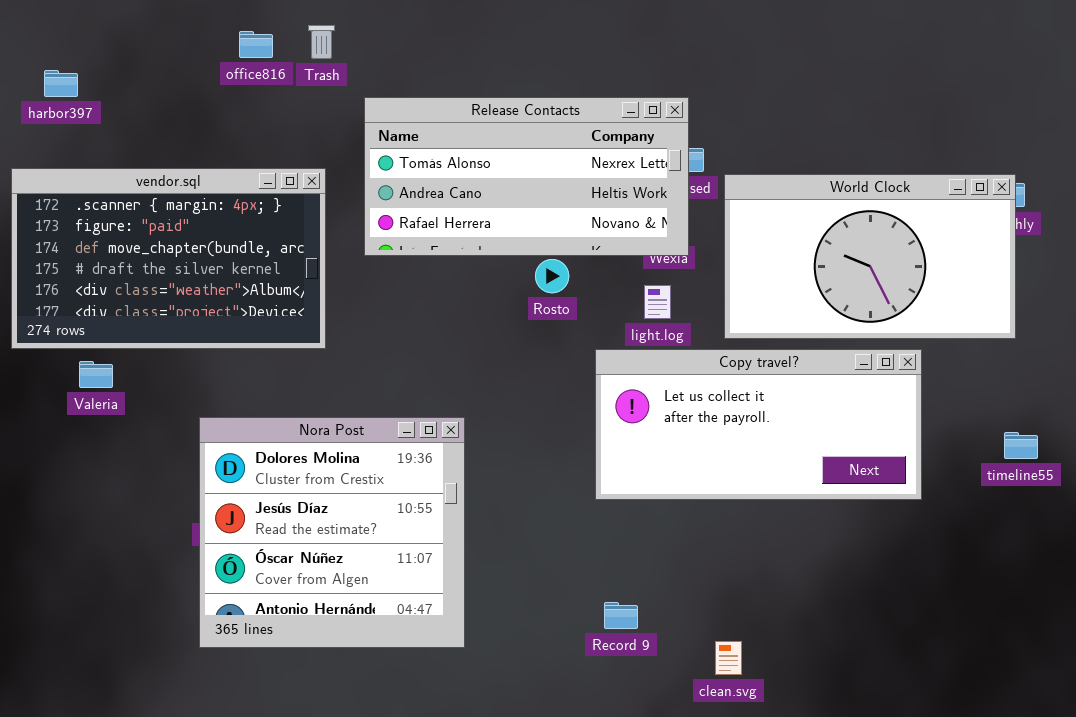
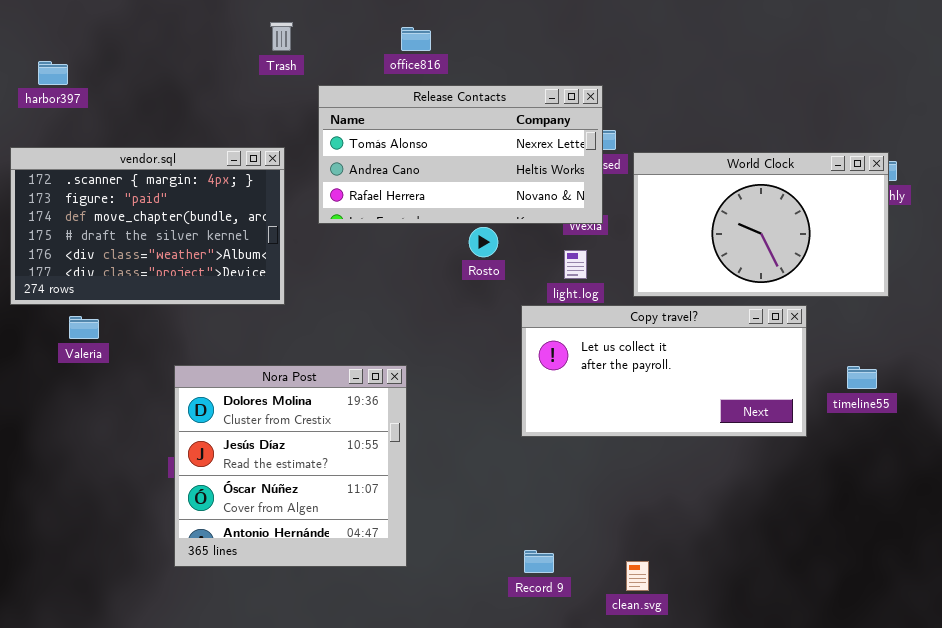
office816: [239,31,273,58] -> [401,27,431,51], moved
timeline55: [1004,432,1038,459] -> [847,366,877,389], moved
Record 9: [604,602,638,629] -> [524,550,554,573], moved

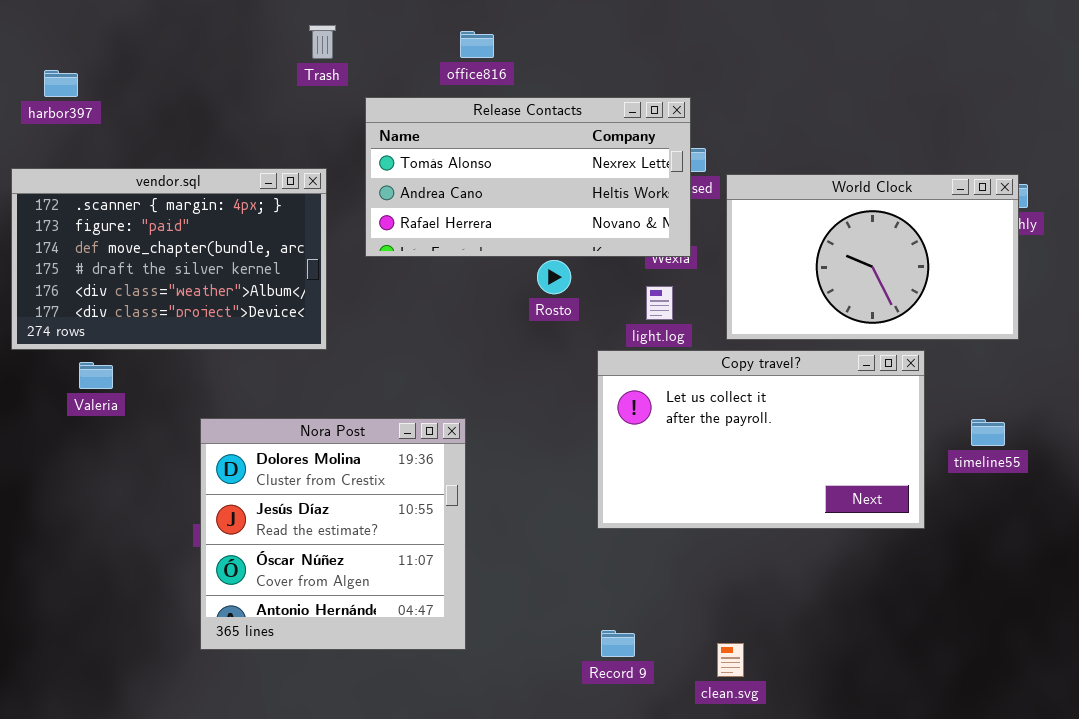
Copy travel?: [521,305,807,437] -> [597,350,925,529], resized

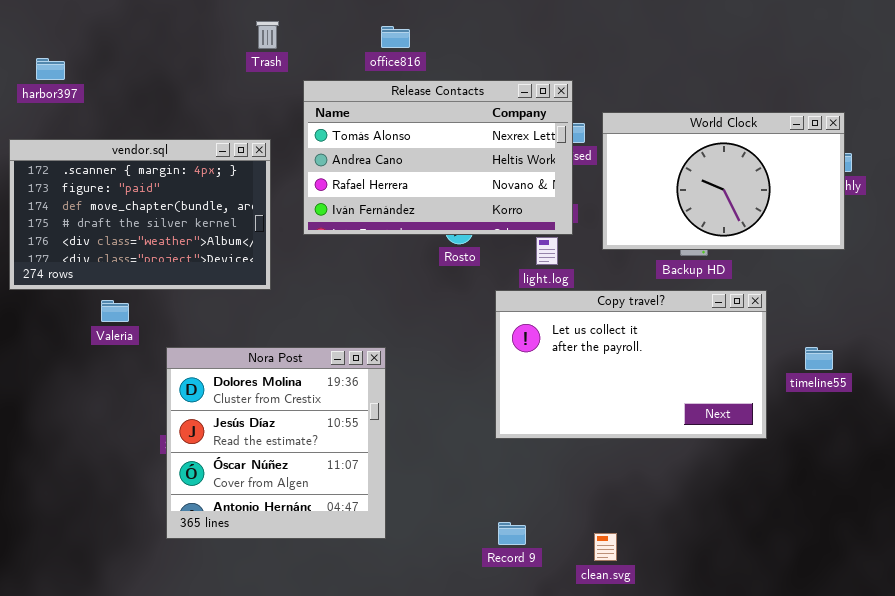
Release Contacts: [365,97,691,257] -> [303,80,573,235], resized
World Clock: [726,174,1019,340] -> [602,112,845,250], moved
Valeria: [79,362,113,389] -> [101,300,129,322], moved

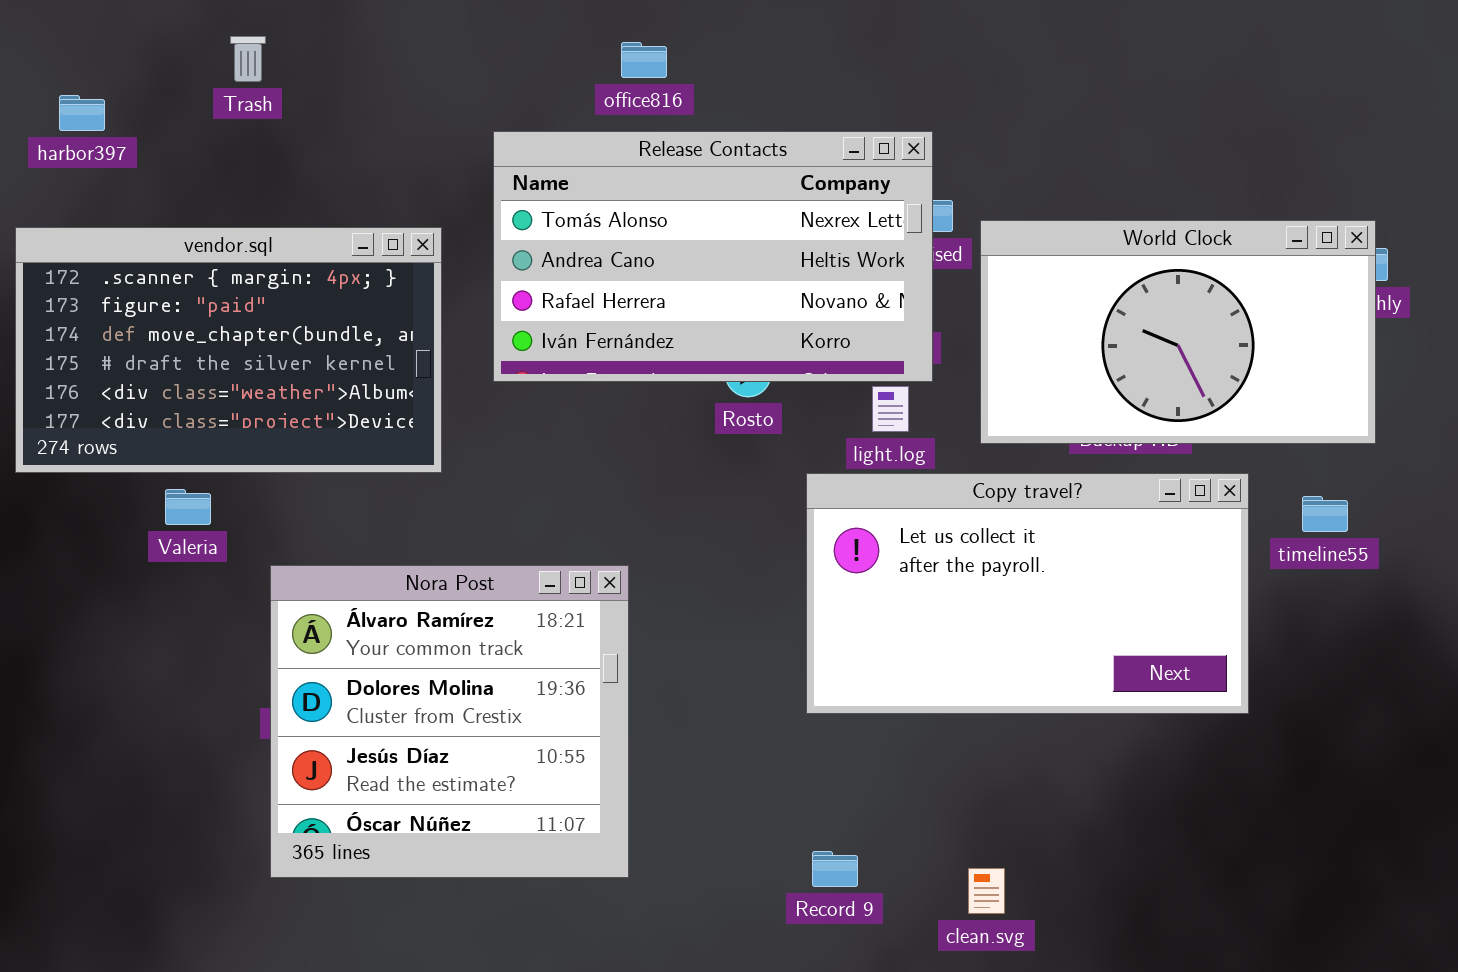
Trash: [256,21,279,49] -> [230,36,266,82], moved
World Clock: [602,112,845,250] -> [980,220,1376,444], moved
Nora Post: [166,347,386,539] -> [270,565,629,878], scrolled up 1 row
timeline55: [805,347,833,370] -> [1302,496,1348,532], moved

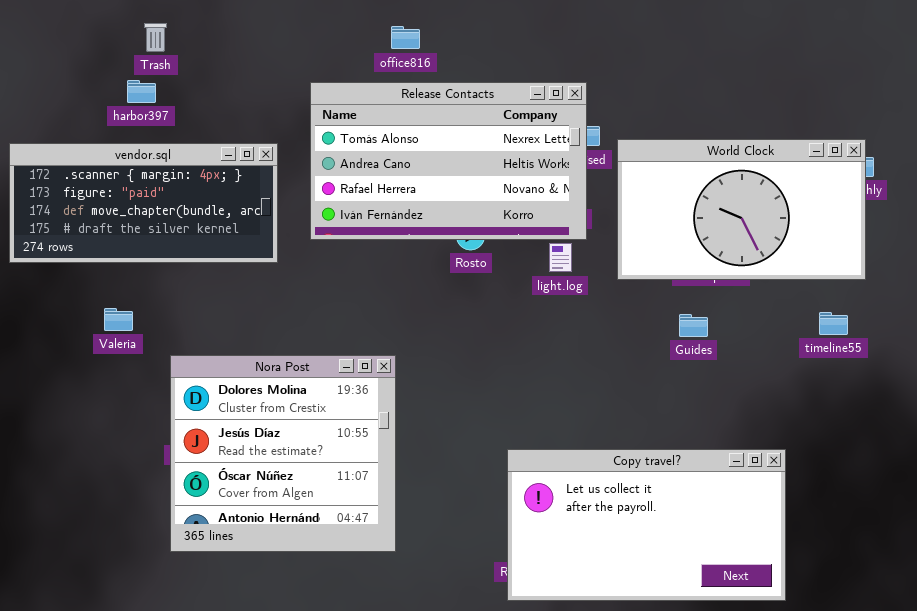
harbor397: [59,95,105,131] -> [127,80,156,103], moved
vendor.sql: [15,227,442,473] -> [9,143,278,263], resized
Copy travel?: [806,473,1249,714] -> [507,449,786,601], moved
Nora Post: [270,565,629,878] -> [170,355,396,552], scrolled down 1 row

